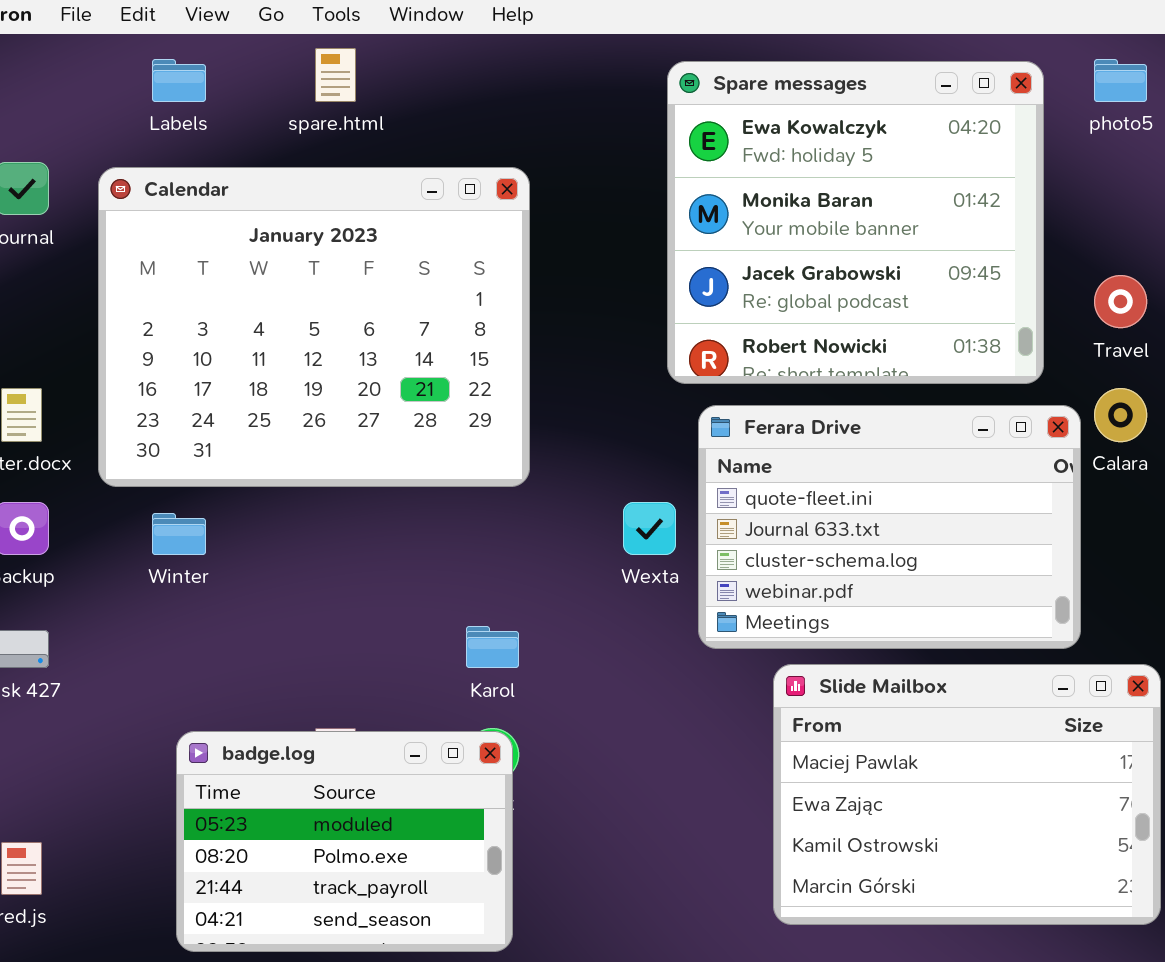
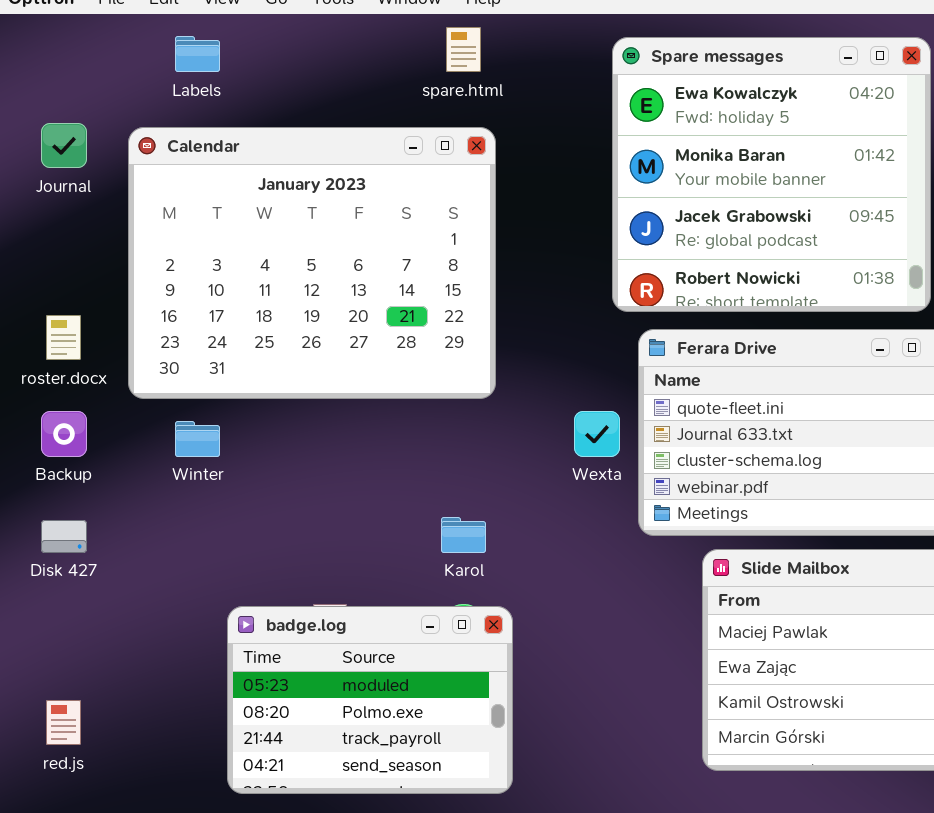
spare.html: [315,48,356,102] -> [446,27,481,72], moved
badge.log: [176,731,513,952] -> [227,606,513,794], moved

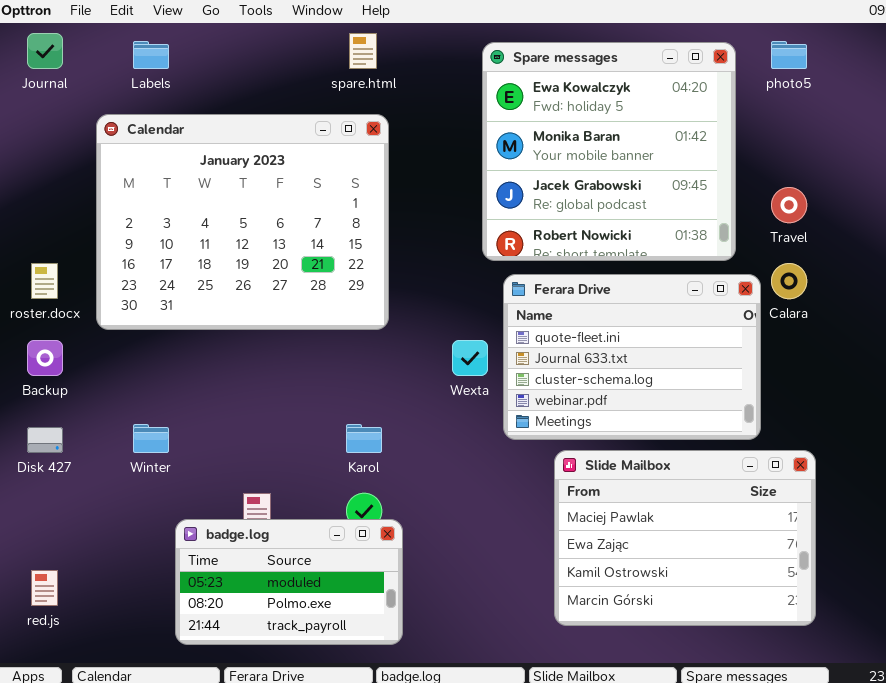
Journal: [41,123,87,168] -> [27,33,63,69], moved
Winter: [175,421,220,457] -> [133,424,169,453], moved
badge.log: [227,606,513,794] -> [175,519,403,645], resized

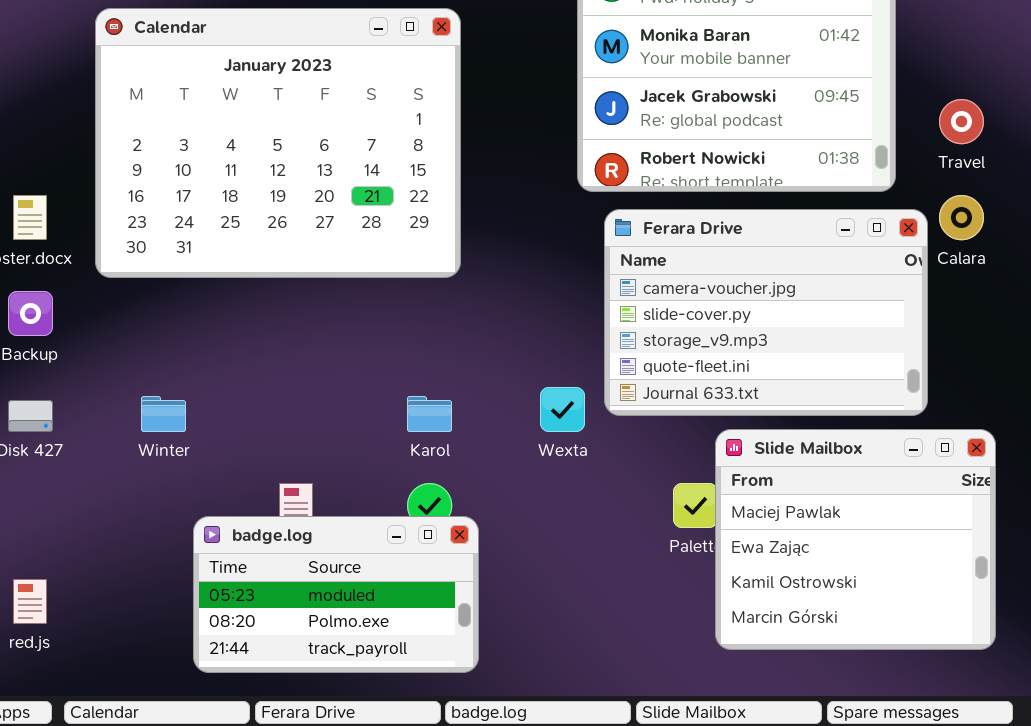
Ferara Drive: [503,274,761,440] -> [604,209,928,416], scrolled up 3 rows
Wexta: [452,340,488,376] -> [540,387,585,432], moved
Slide Mailbox: [554,450,816,626] -> [715,429,996,650], resized

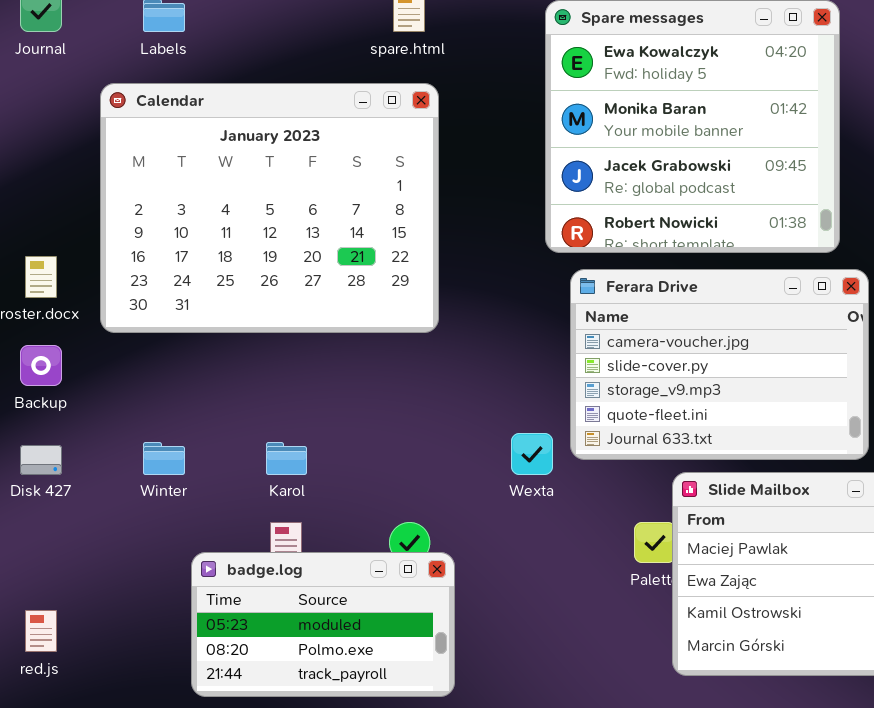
Karol: [407,396,452,432] -> [266,442,307,475], moved

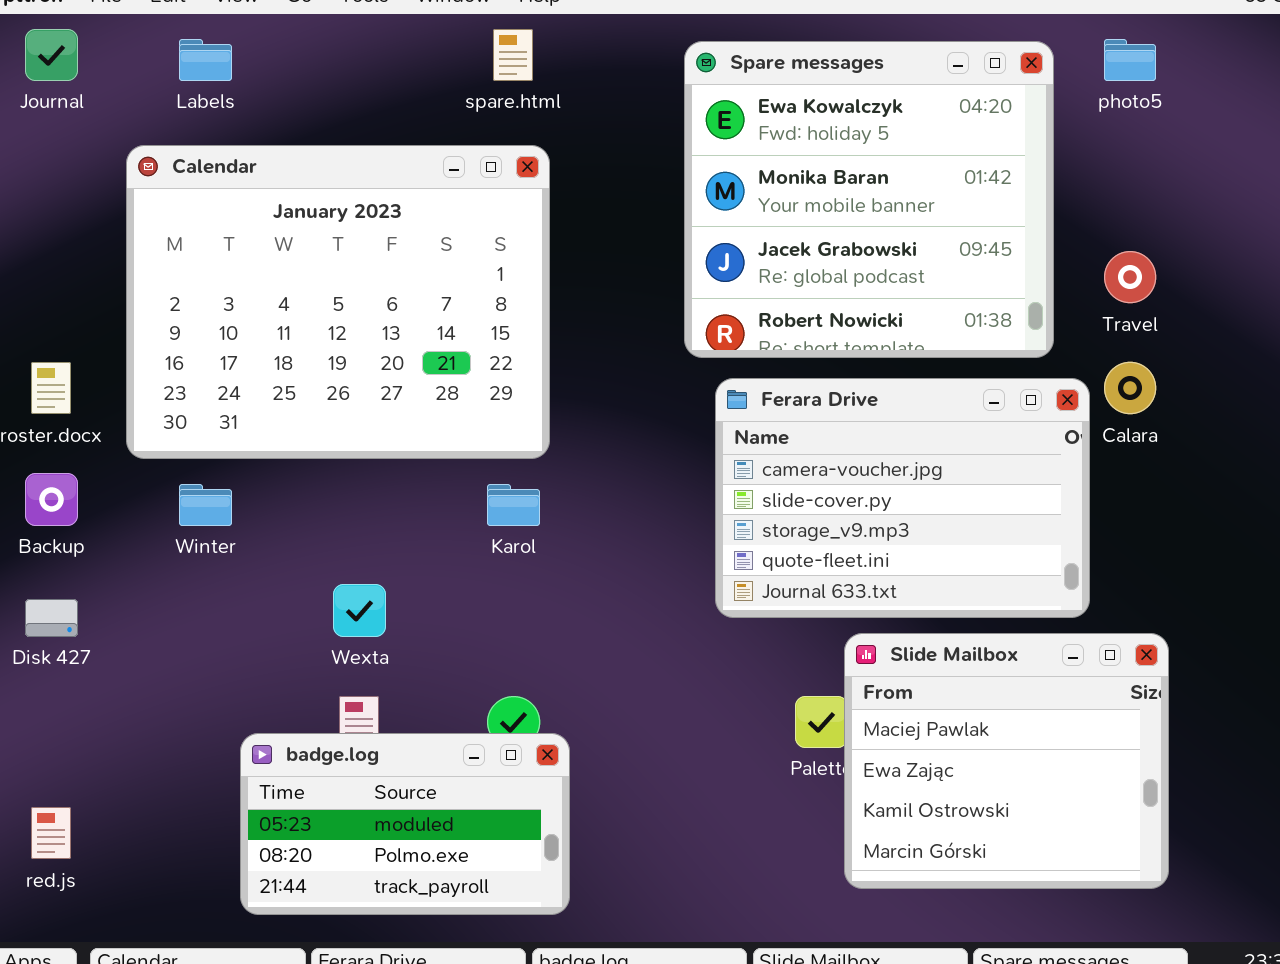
Wexta: [511,433,553,475] -> [333,584,386,637], moved
Winter: [143,442,185,475] -> [179,484,232,526], moved
Karol: [266,442,307,475] -> [487,484,540,526], moved

